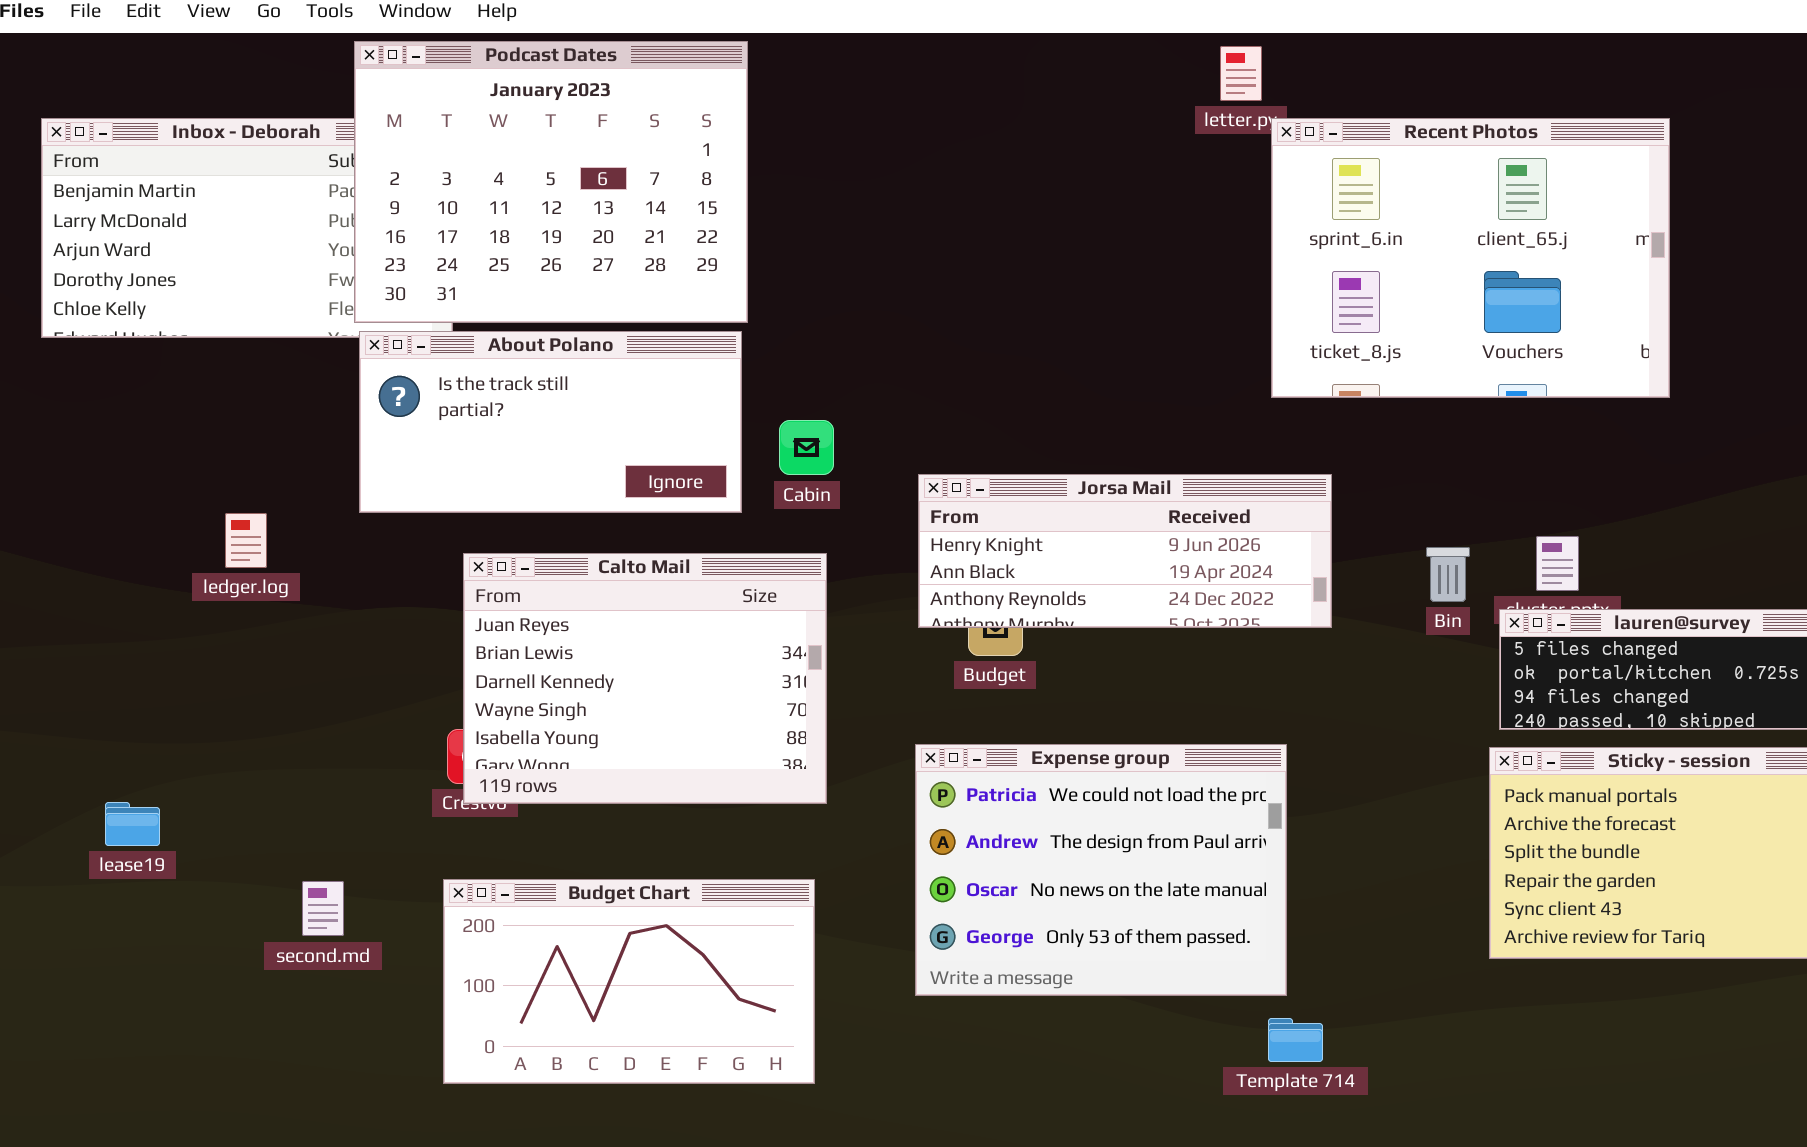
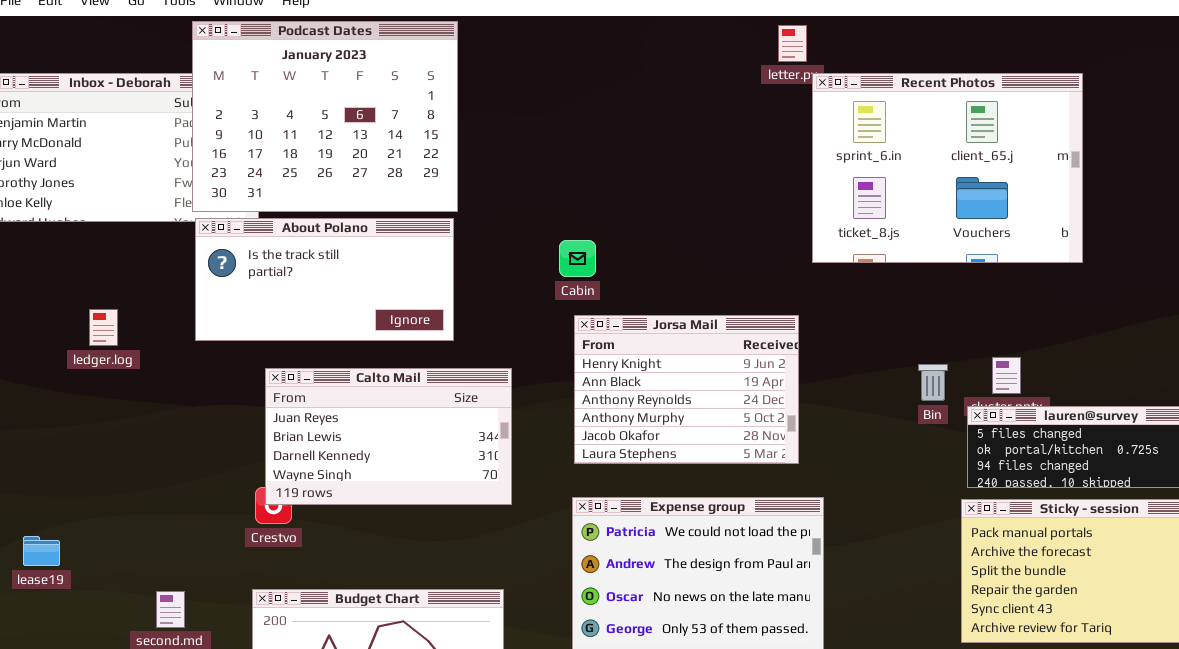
Cabin: [779,420,834,475] -> [559,240,596,277], moved
Jorsa Mail: [918,474,1332,628] -> [574,315,799,464], resized
ledger.log: [225,513,267,568] -> [89,309,118,346], moved
Calto Mail: [463,553,827,804] -> [265,368,512,505], resized

